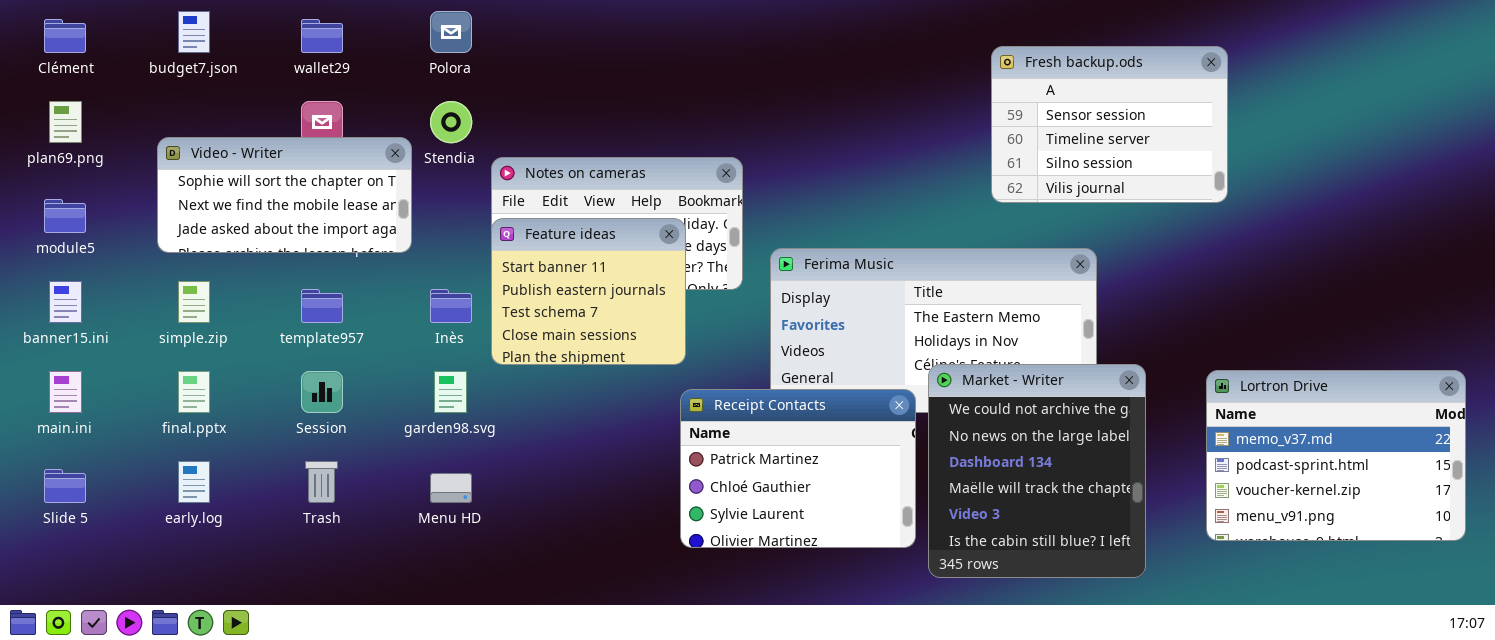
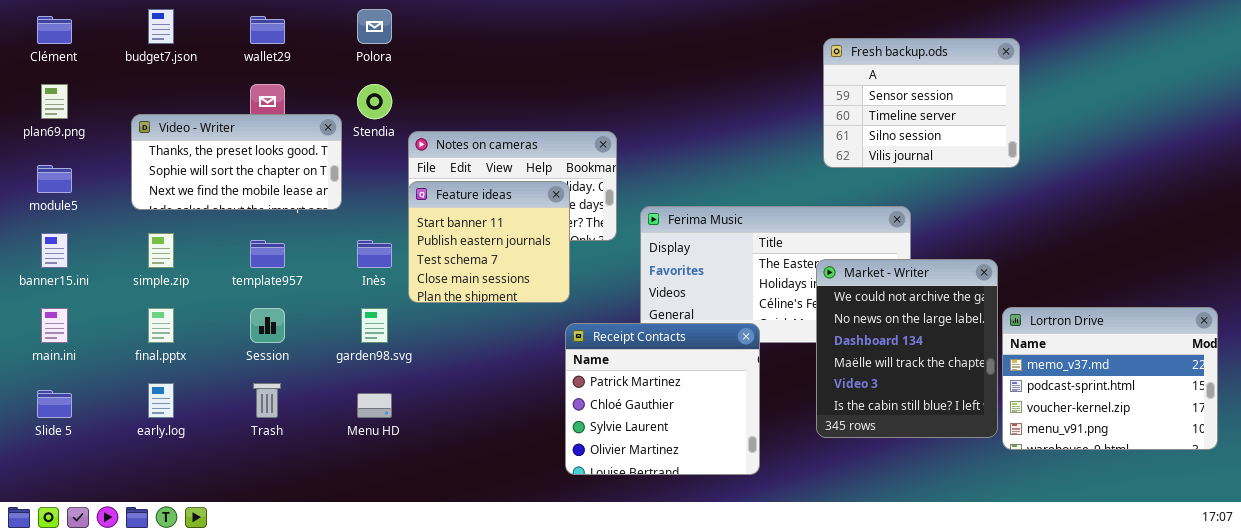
Video - Writer: [157,137,412,253] -> [131,114,342,210], scrolled up 1 row
Market - Writer: [928,364,1146,578] -> [816,259,998,438], moved
Receipt Contacts: [680,389,916,548] -> [565,323,760,475], resized

